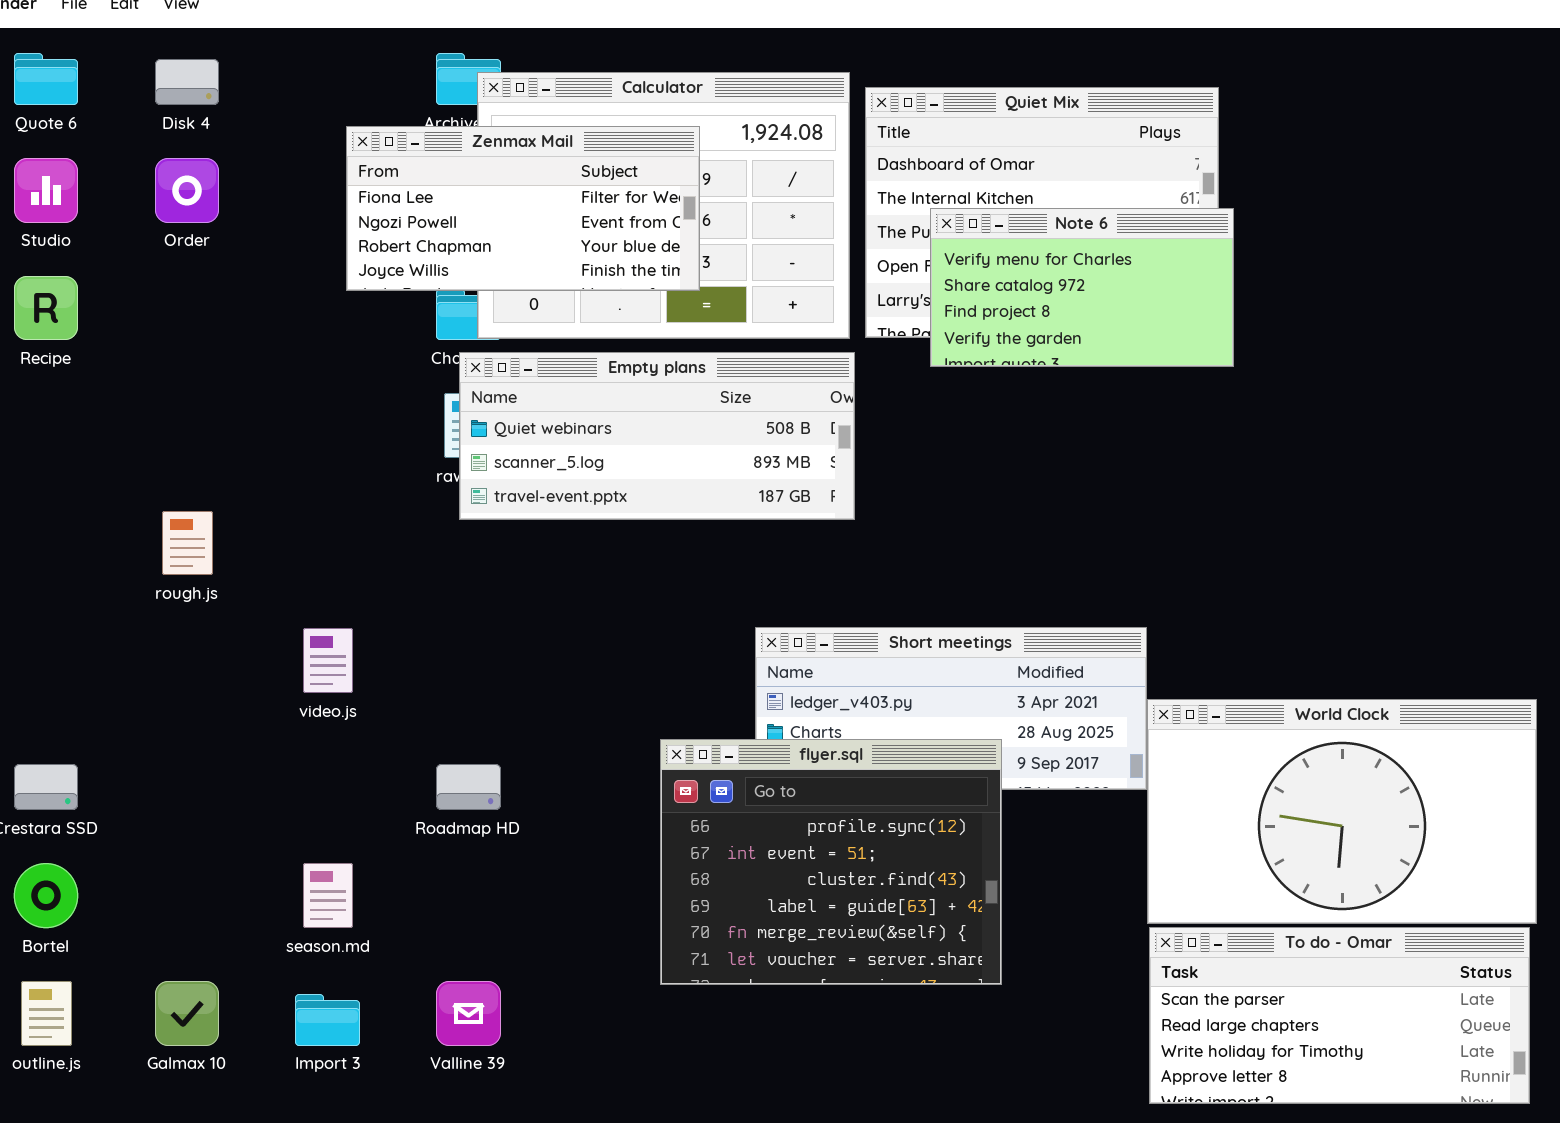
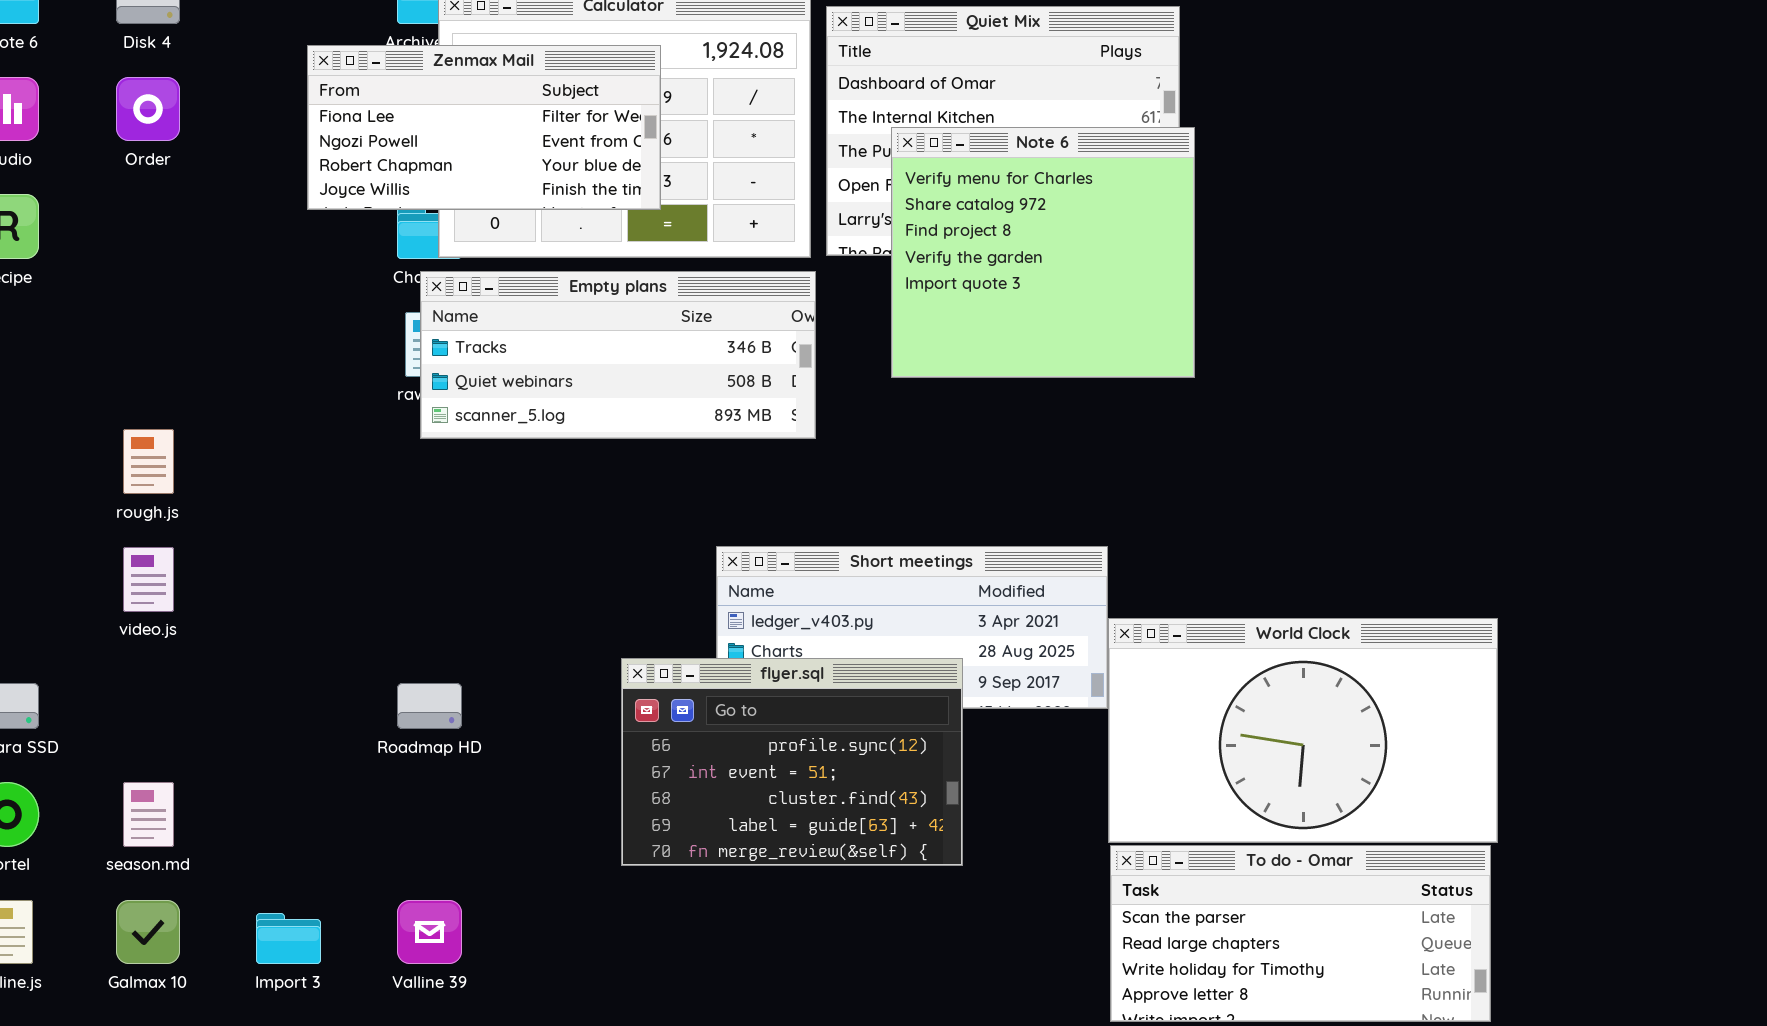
Note 6: [930,208,1234,367] -> [891,127,1195,378], resized
Empty plans: [459,352,855,520] -> [420,271,816,439], scrolled up 1 row
video.js: [303,628,353,693] -> [123,547,174,612], moved
flyer.sql: [660,739,1002,985] -> [621,658,963,866], resized
season.md: [303,863,353,928] -> [123,782,174,847], moved

